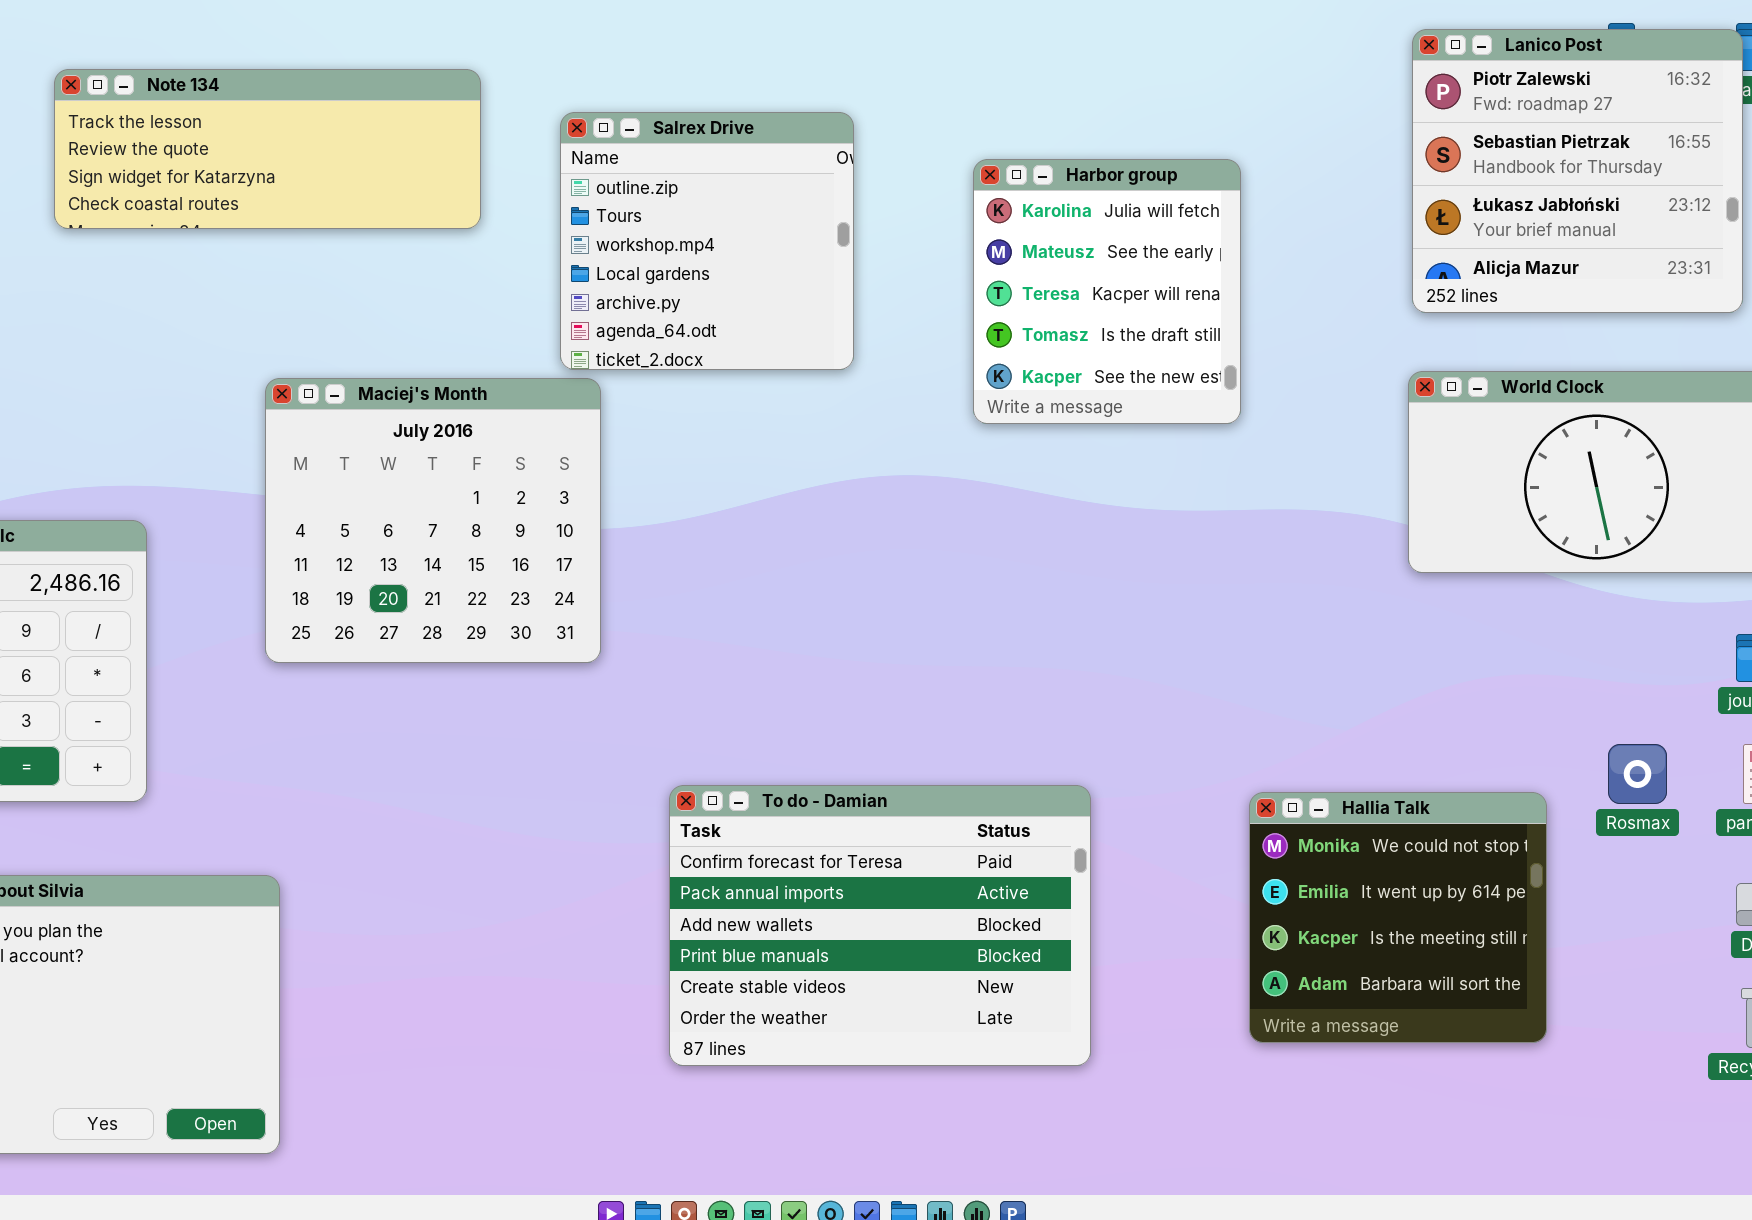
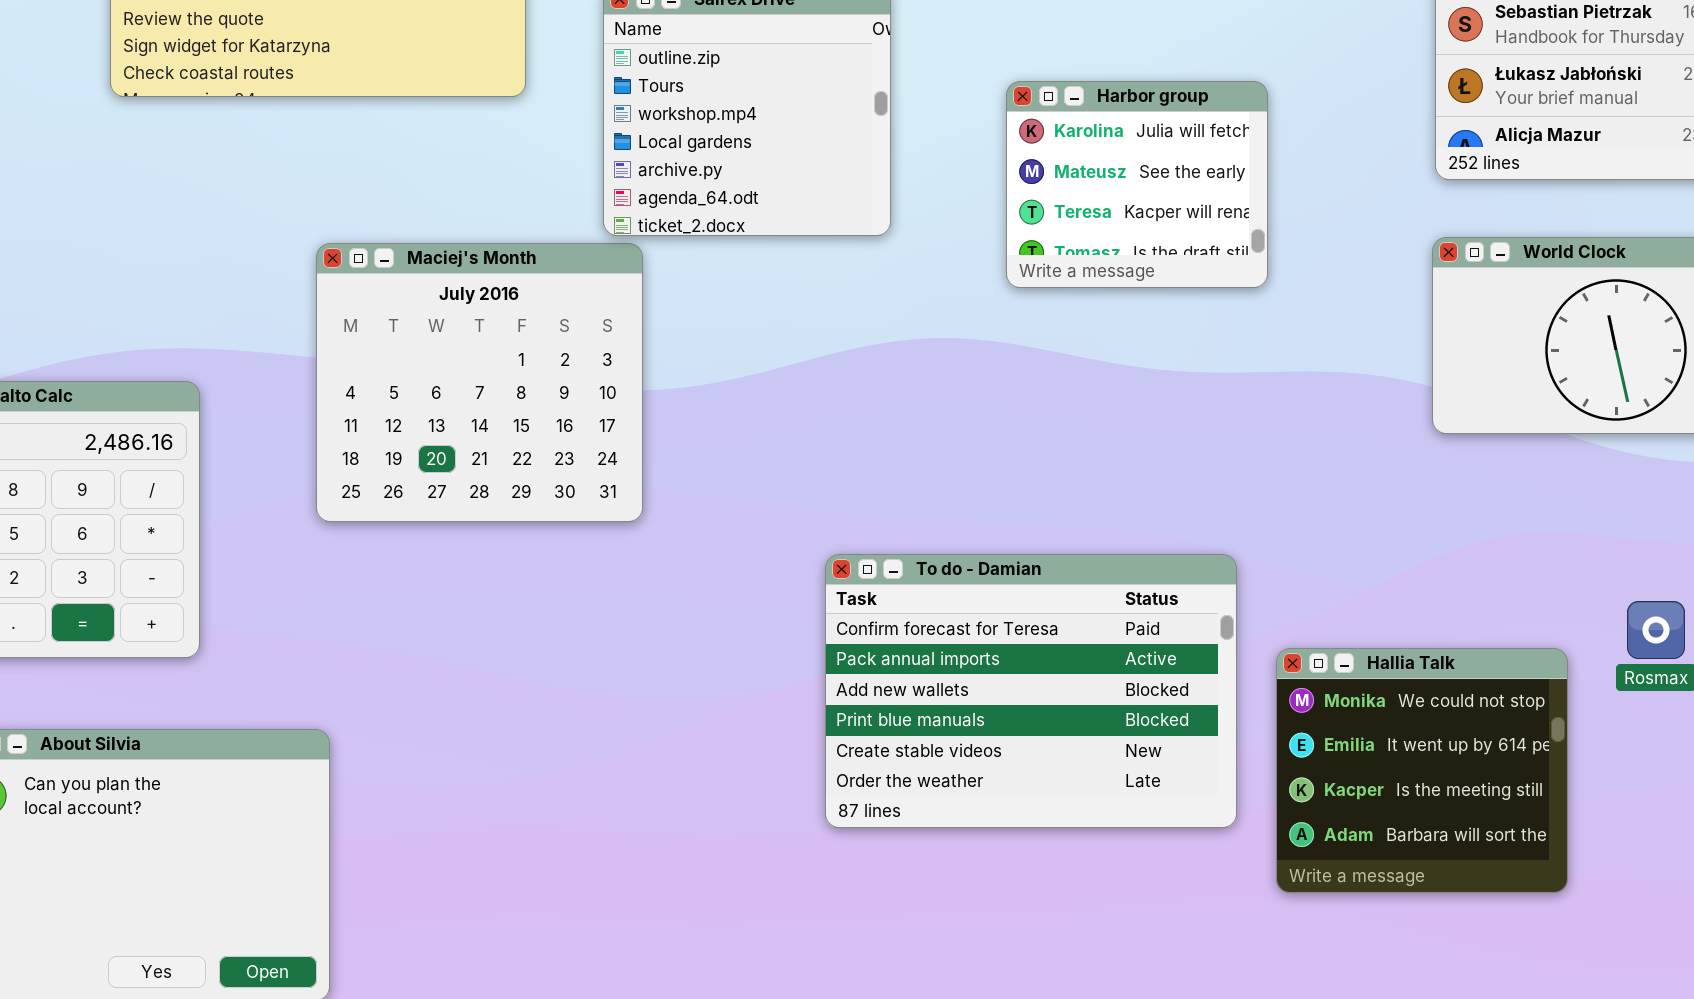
Harbor group: [973,159,1241,424] -> [1006,81,1268,288], resized
To do - Damian: [669,785,1091,1066] -> [825,554,1237,828], moved

